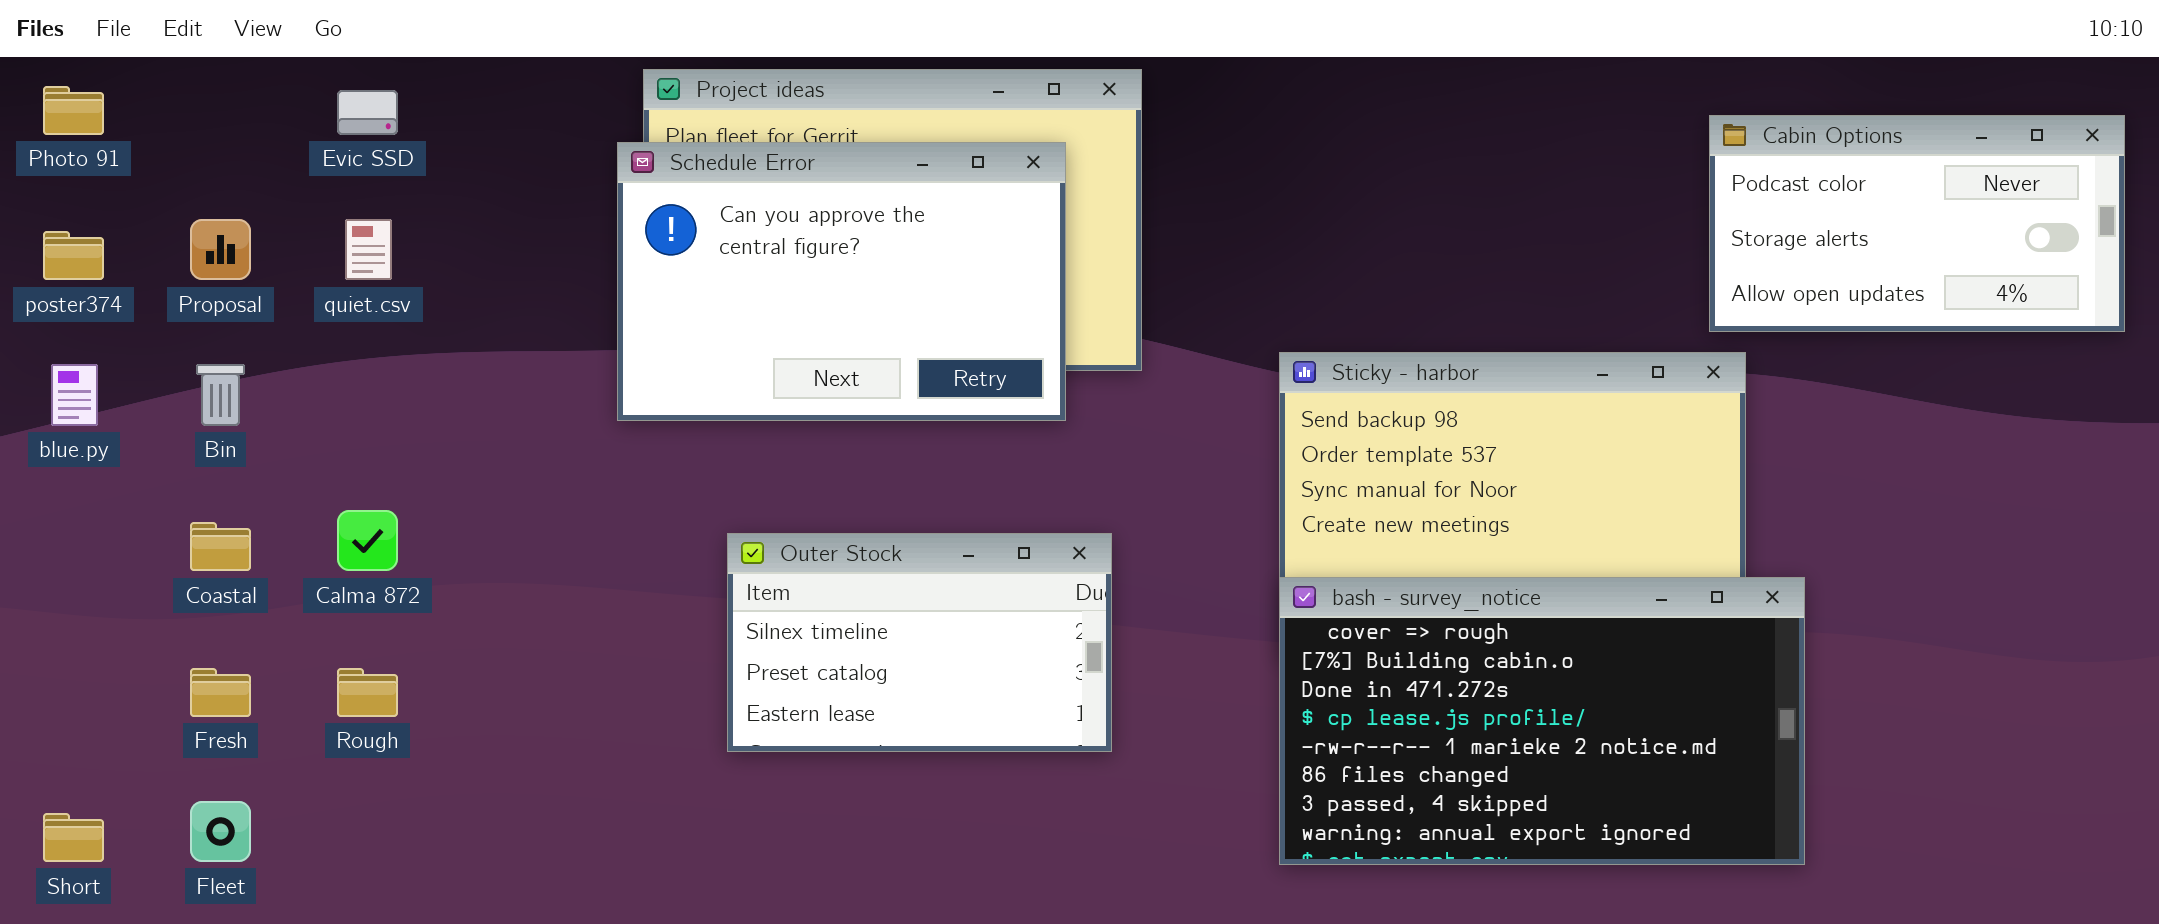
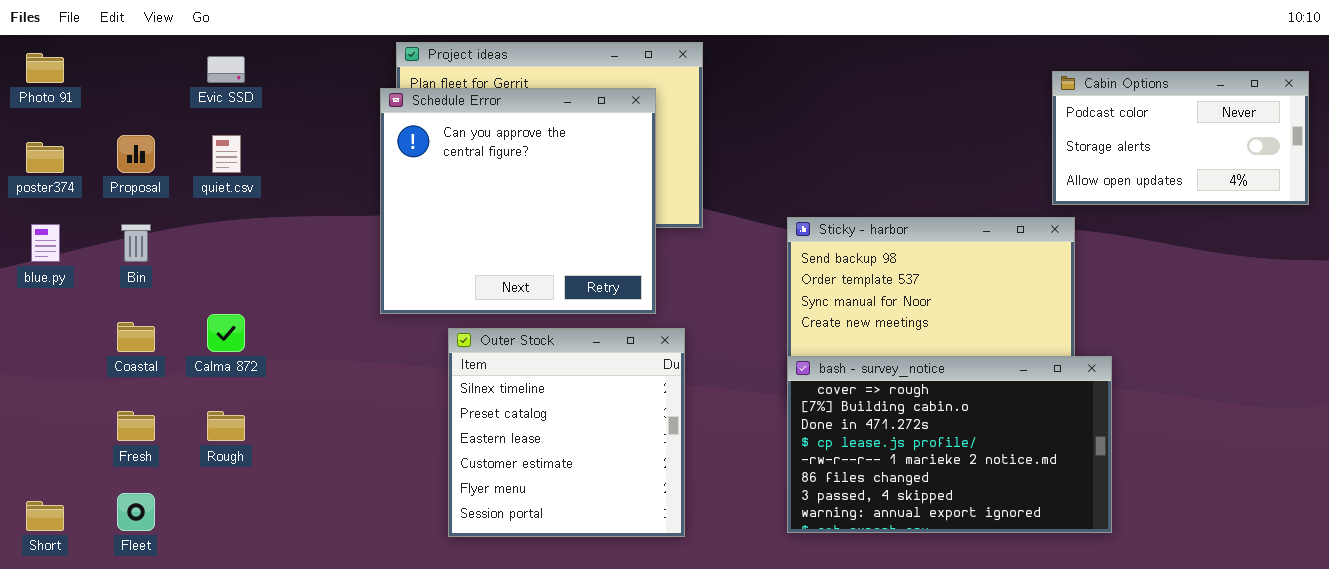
Schedule Error: [617,142,1066,421] -> [380,88,656,314], resized
Outer Stock: [727,533,1112,752] -> [448,328,685,537], resized

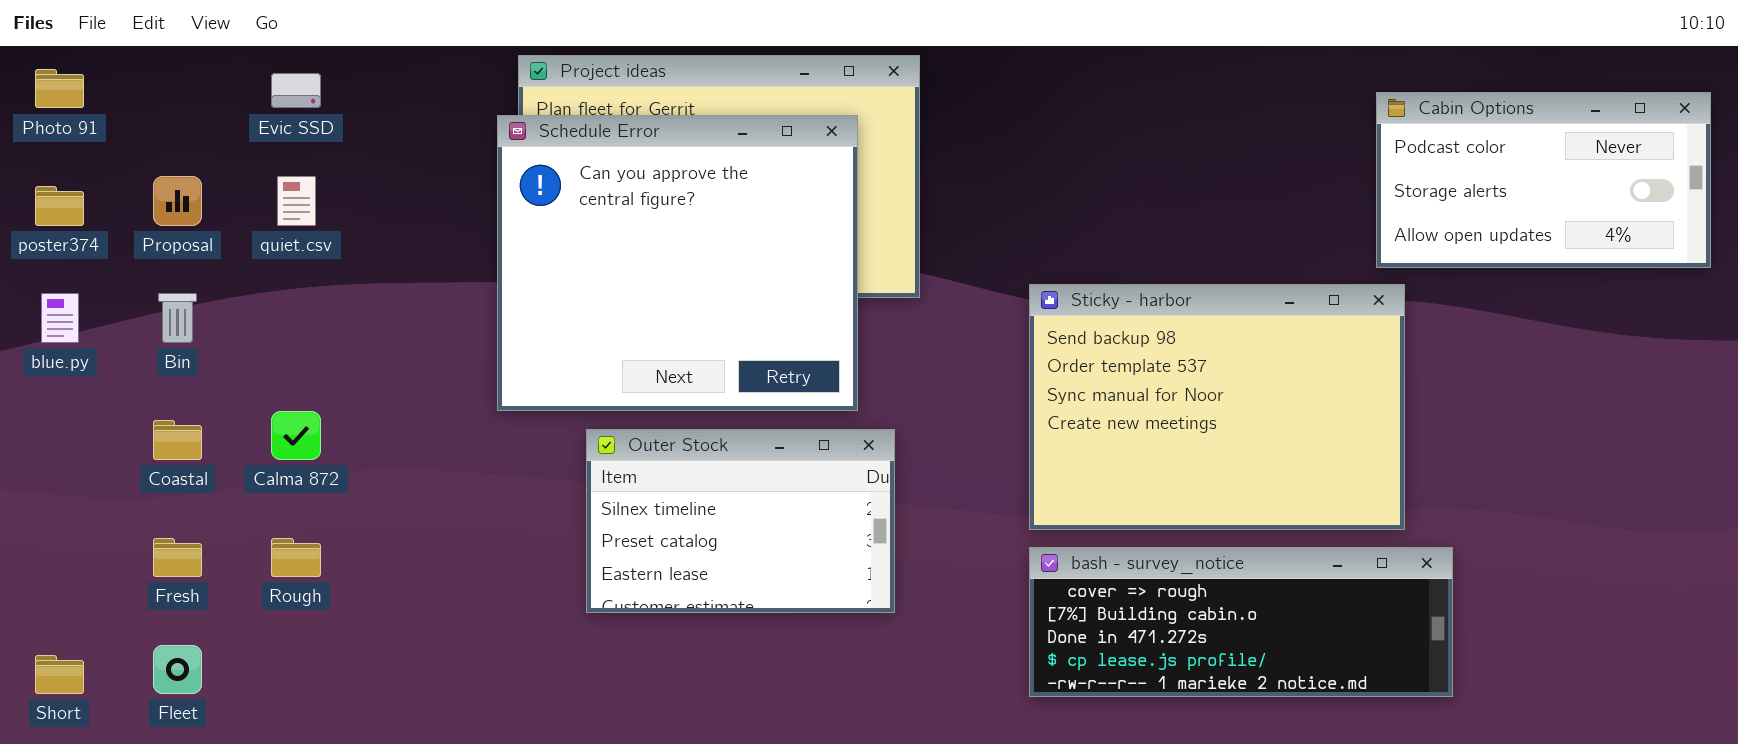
Outer Stock: [448,328,685,537] -> [586,429,895,613], resized
bash - survey_notice: [787,356,1112,533] -> [1029,547,1453,697], resized

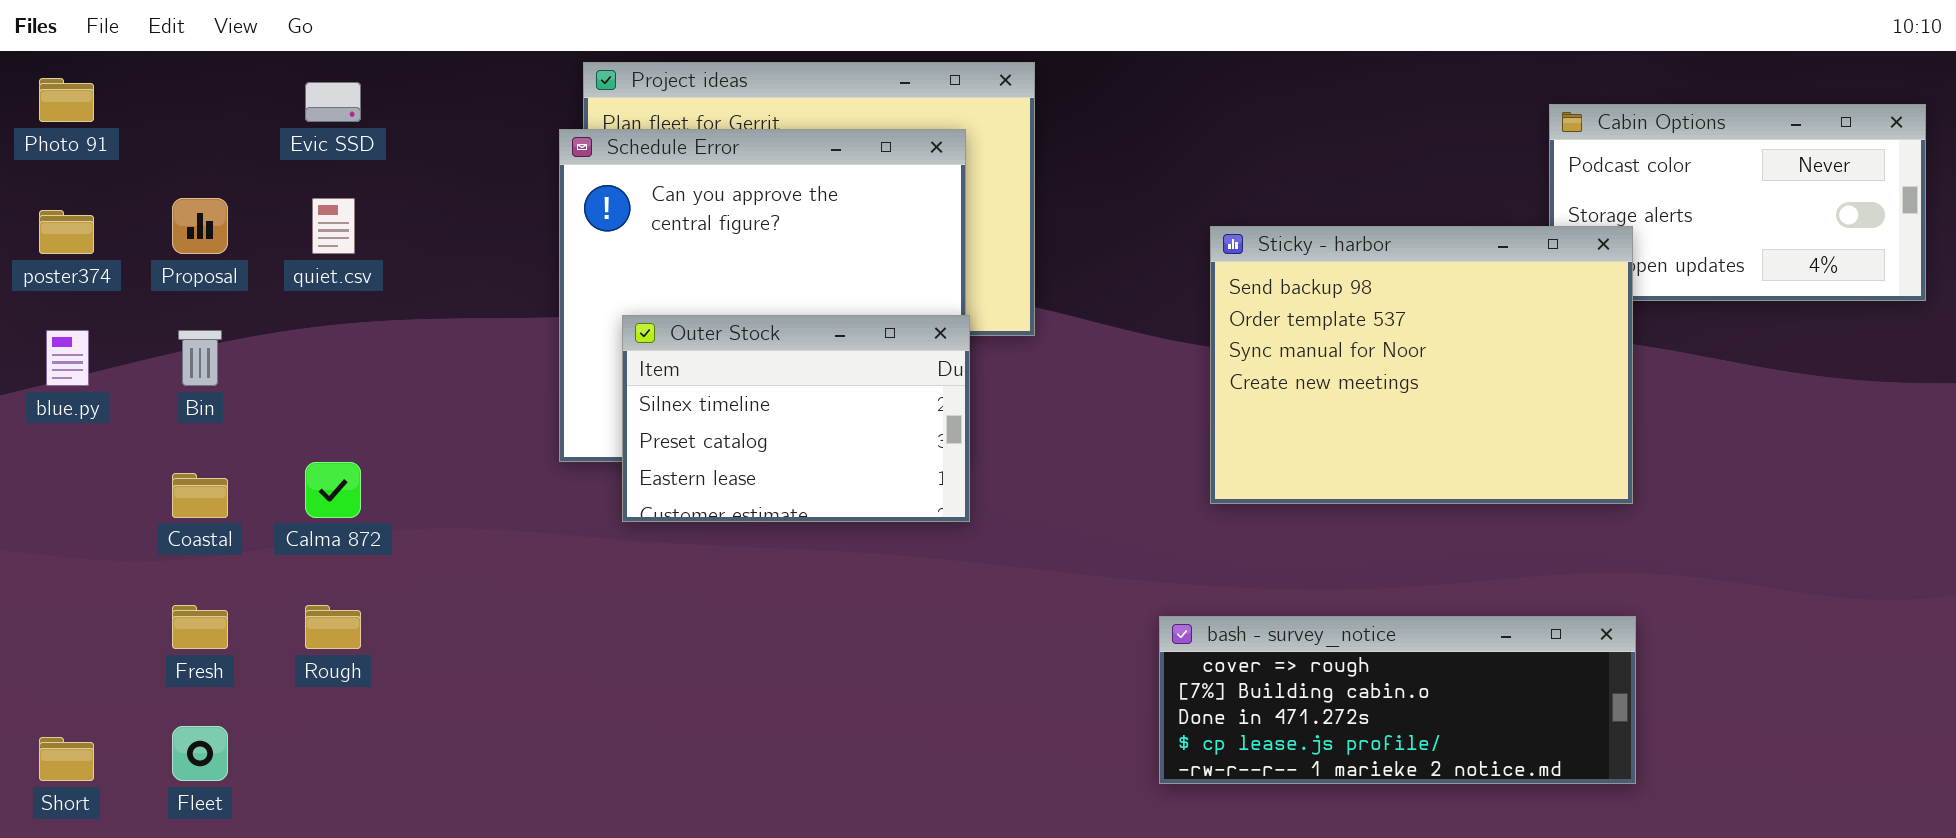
Sticky - harbor: [1029,284,1405,530] -> [1210,226,1633,504], moved
Outer Stock: [586,429,895,613] -> [622,315,970,522], moved

